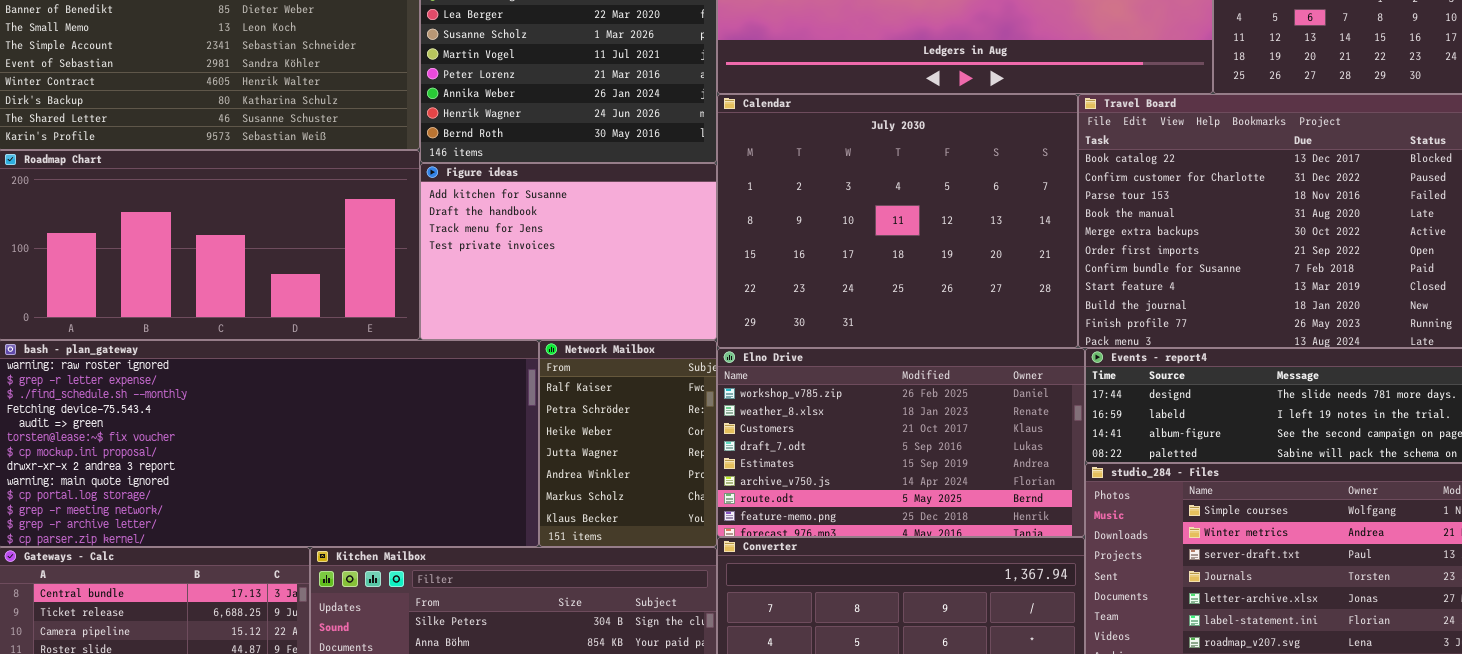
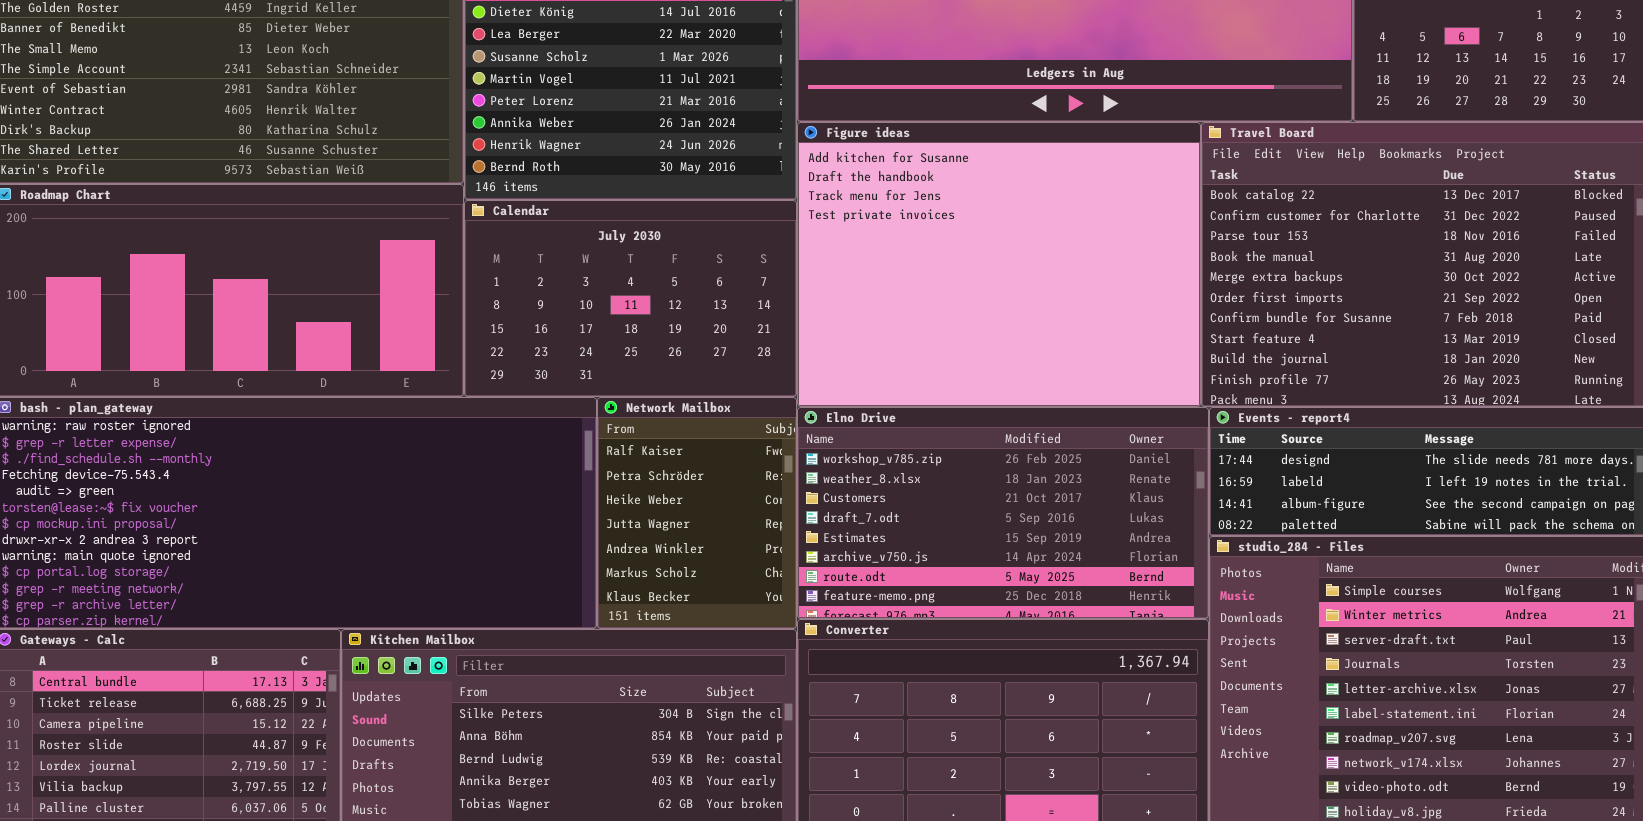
Calendar: [717,94,1078,348] -> [464,200,797,397], moved, resized
Figure ideas: [420,163,717,340] -> [797,122,1201,407], moved, resized

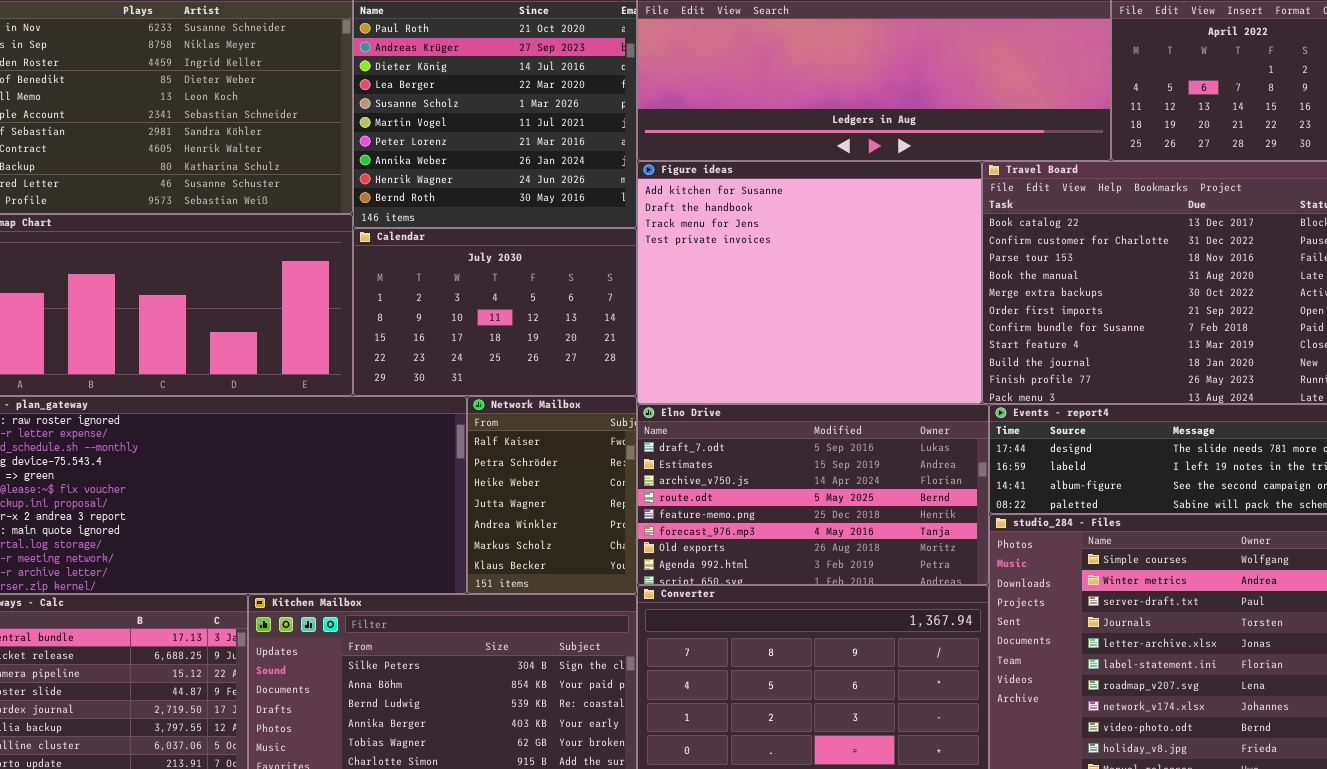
Elno Drive: [797,407,1209,619] -> [637,404,989,585], scrolled down 3 rows

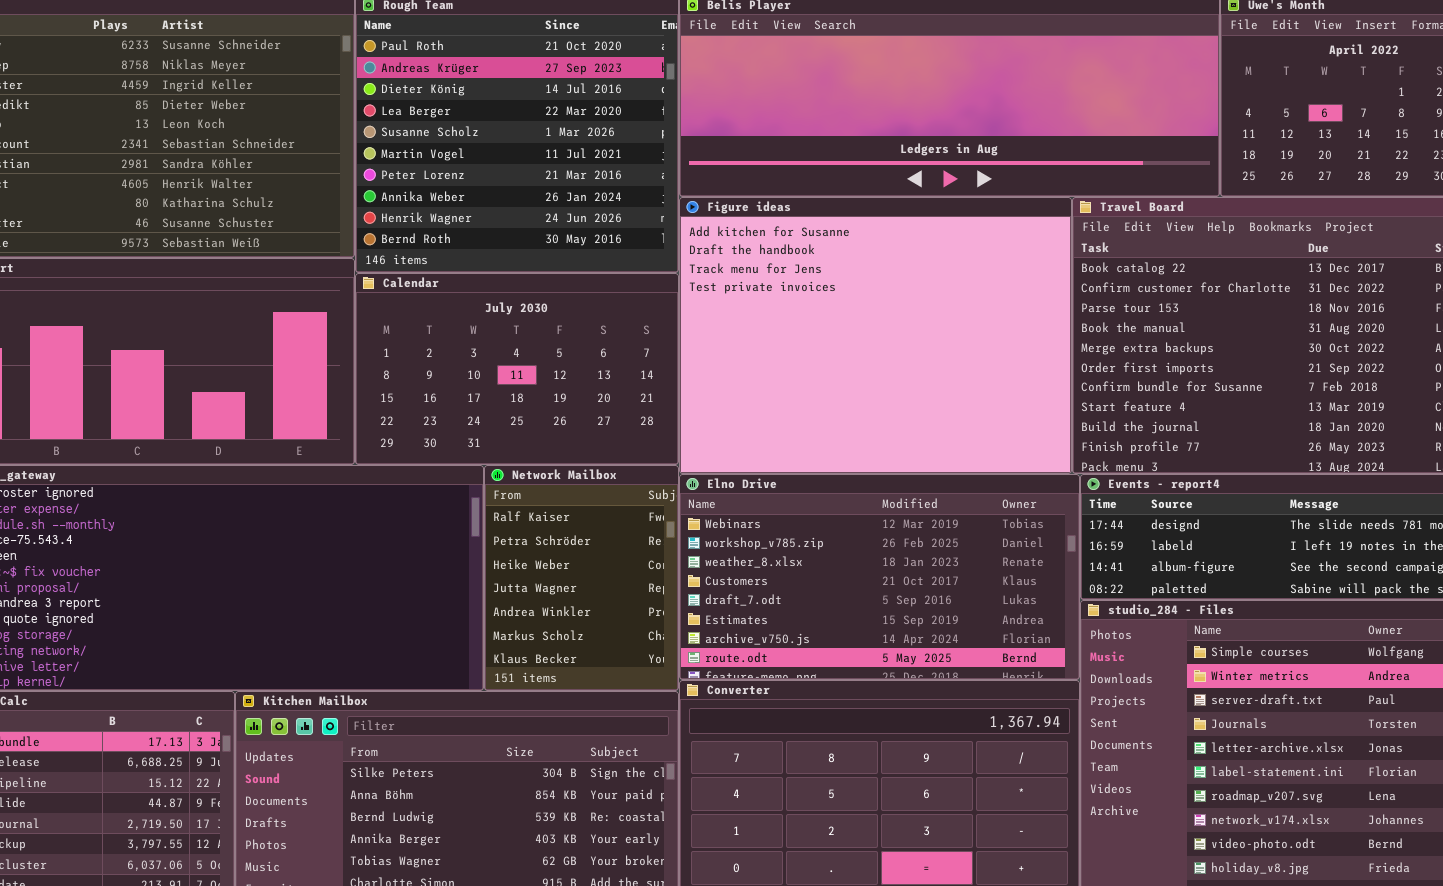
Elno Drive: [637,404,989,585] -> [679,474,1080,680], scrolled up 4 rows

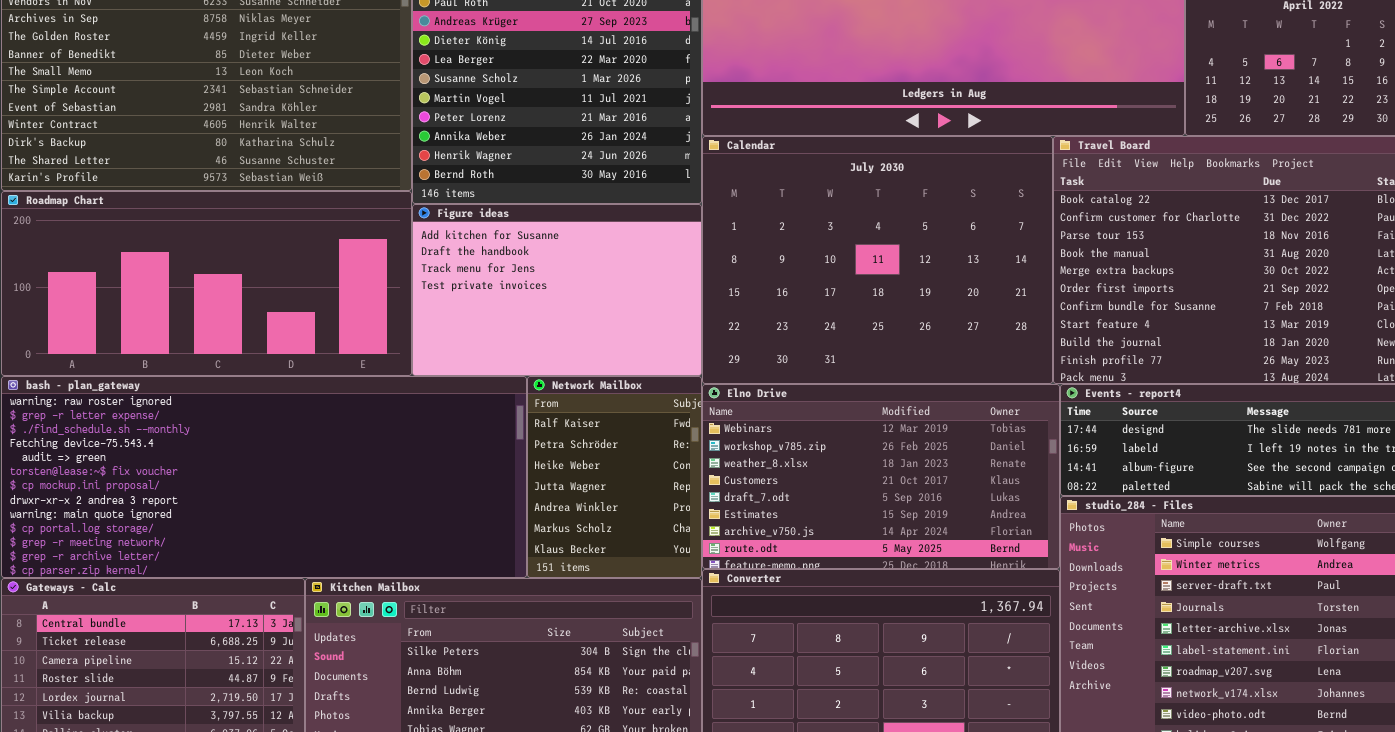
Figure ideas: [679,197,1072,474] -> [412,204,702,376], moved, resized
Calendar: [355,273,679,465] -> [702,136,1053,384], moved, resized

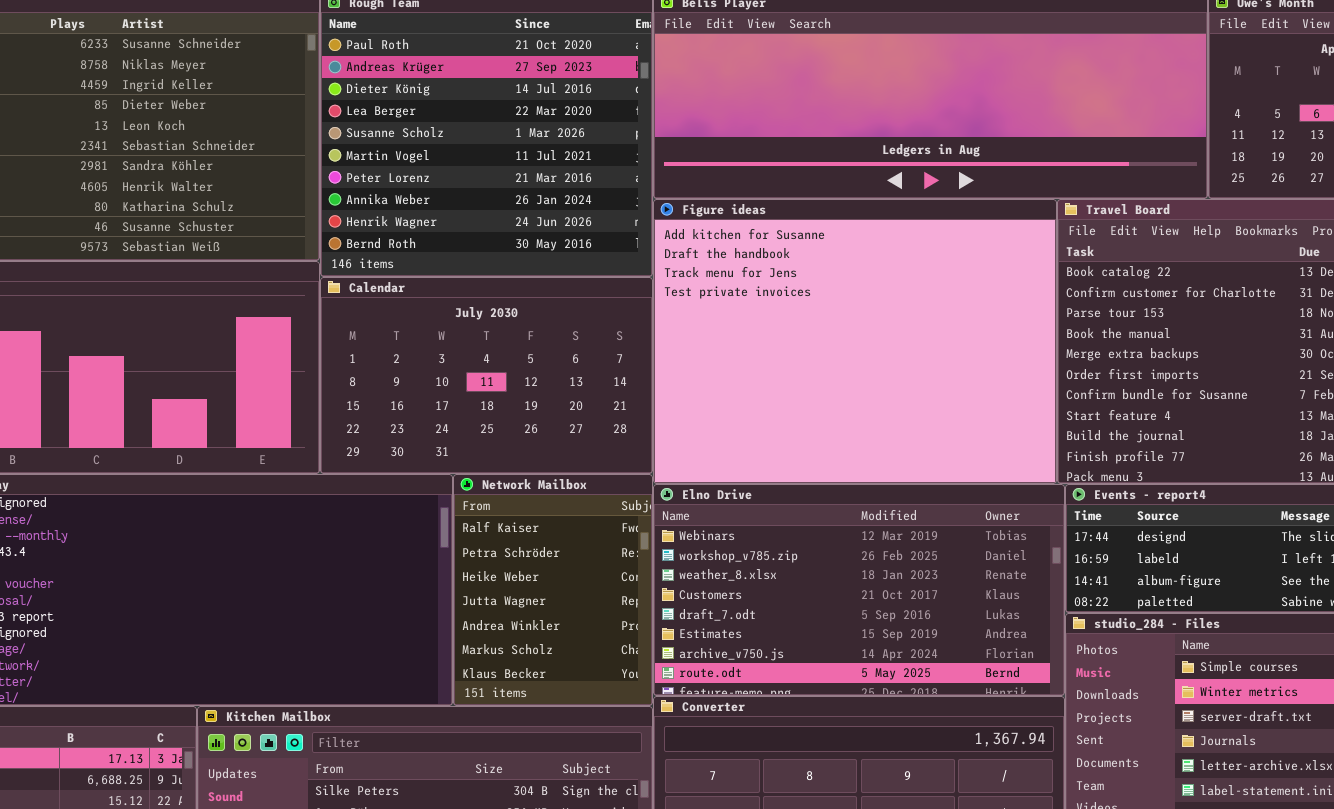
Calendar: [702,136,1053,384] -> [320,277,653,474], moved, resized
Figure ideas: [412,204,702,376] -> [653,199,1057,484], moved, resized

